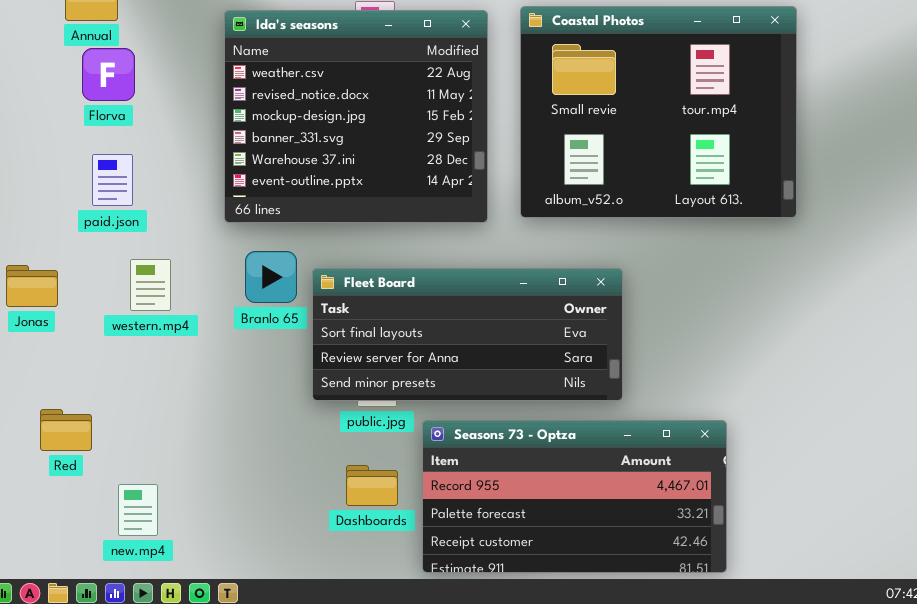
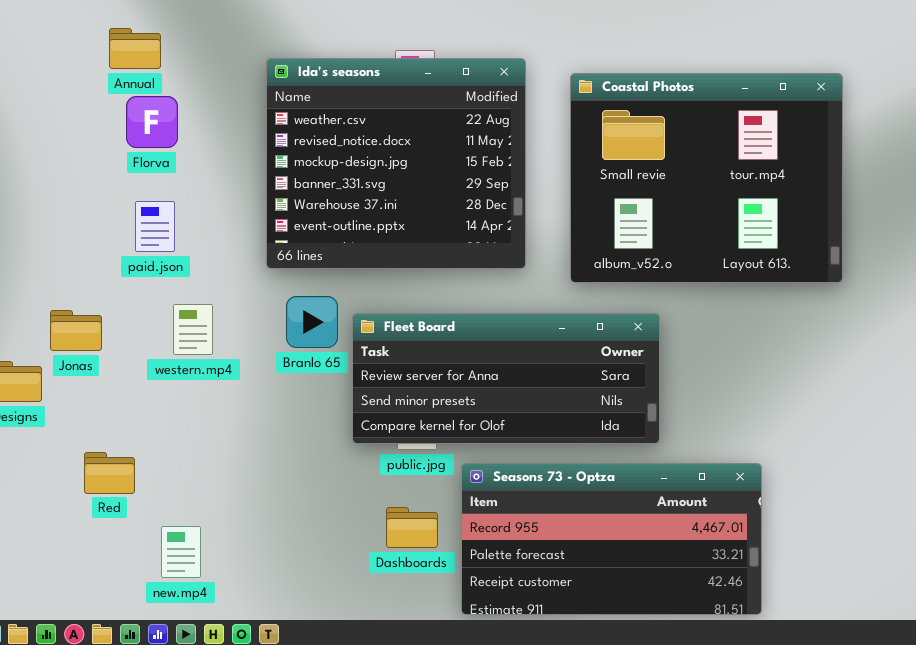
Coastal Photos: [520,6,797,218] -> [570,73,843,283], moved
Fleet Board: [312,268,623,401] -> [352,313,660,444], scrolled down 1 row

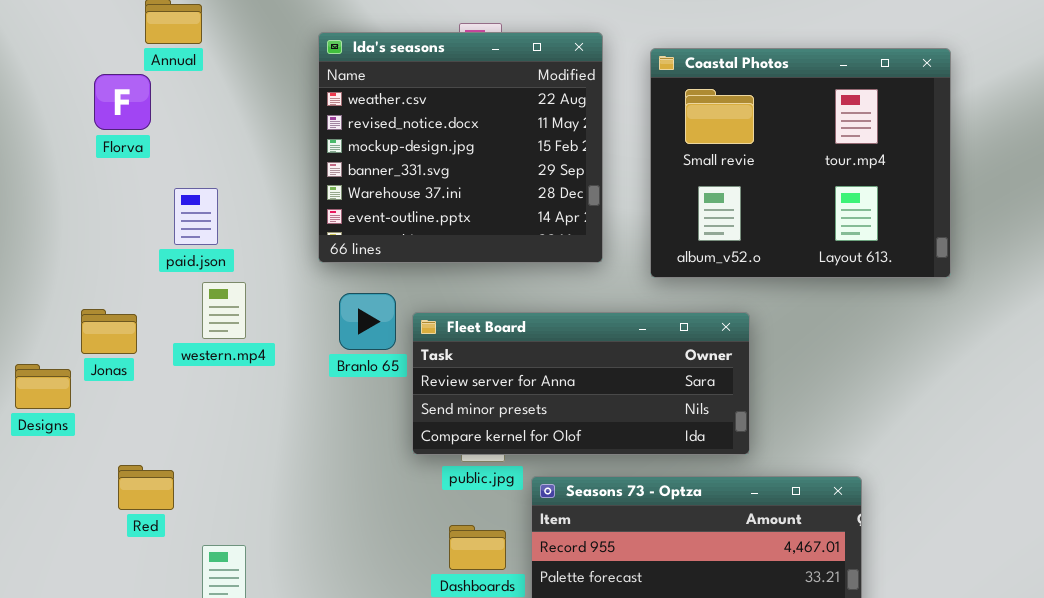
Florva: [126,96,178,148] -> [94,74,151,130], moved
western.mp4: [173,304,213,355] -> [202,282,246,339], moved

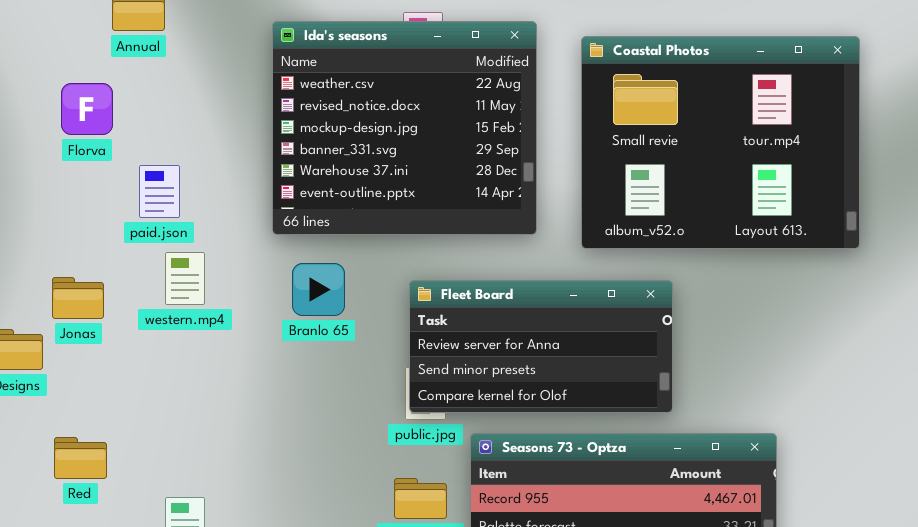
Florva: [94,74,151,130] -> [61,83,113,135], moved
Fleet Board: [412,312,750,455] -> [409,280,673,413], resized
Red: [118,465,174,510] -> [54,437,107,479], moved

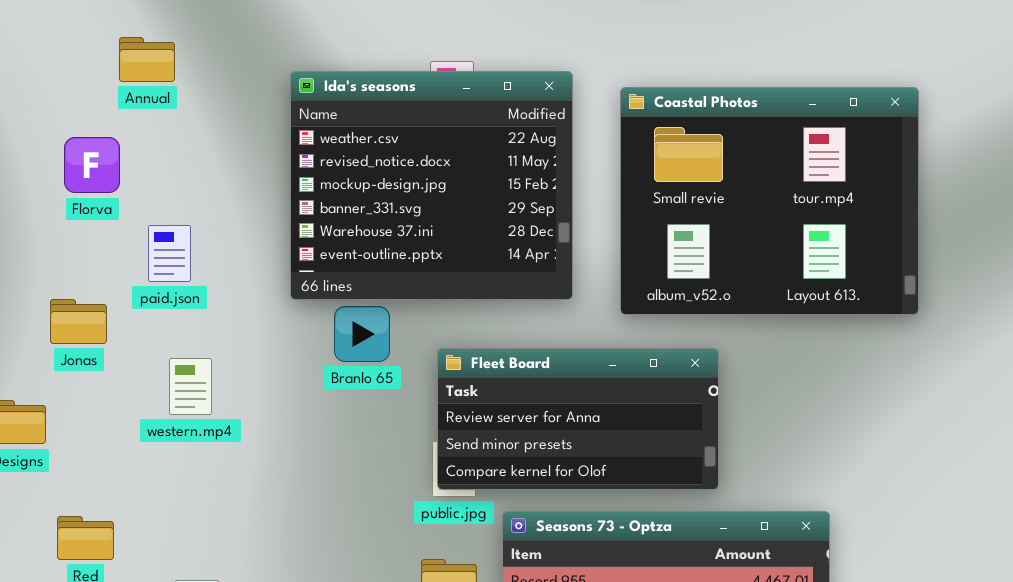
western.mp4: [165,252,205,305] -> [169,358,212,415], moved
Branlo 65: [292,263,345,316] -> [334,306,390,362], moved
Jonas: [52,277,104,319] -> [50,299,107,344], moved

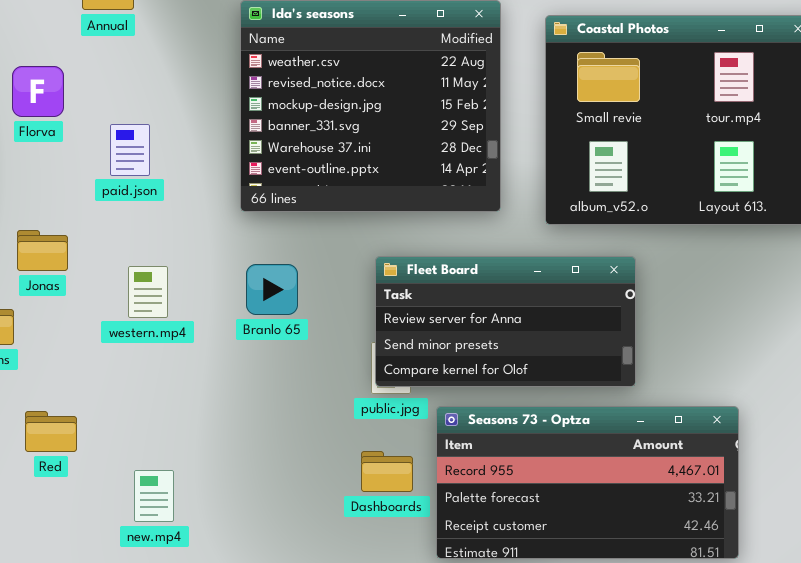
Florva: [64,137,120,193] -> [12,66,64,117], moved
paid.json: [148,225,191,282] -> [110,124,150,176], moved
Jonas: [50,299,107,344] -> [17,230,68,271], moved
Branlo 65: [334,306,390,362] -> [246,264,298,315], moved

